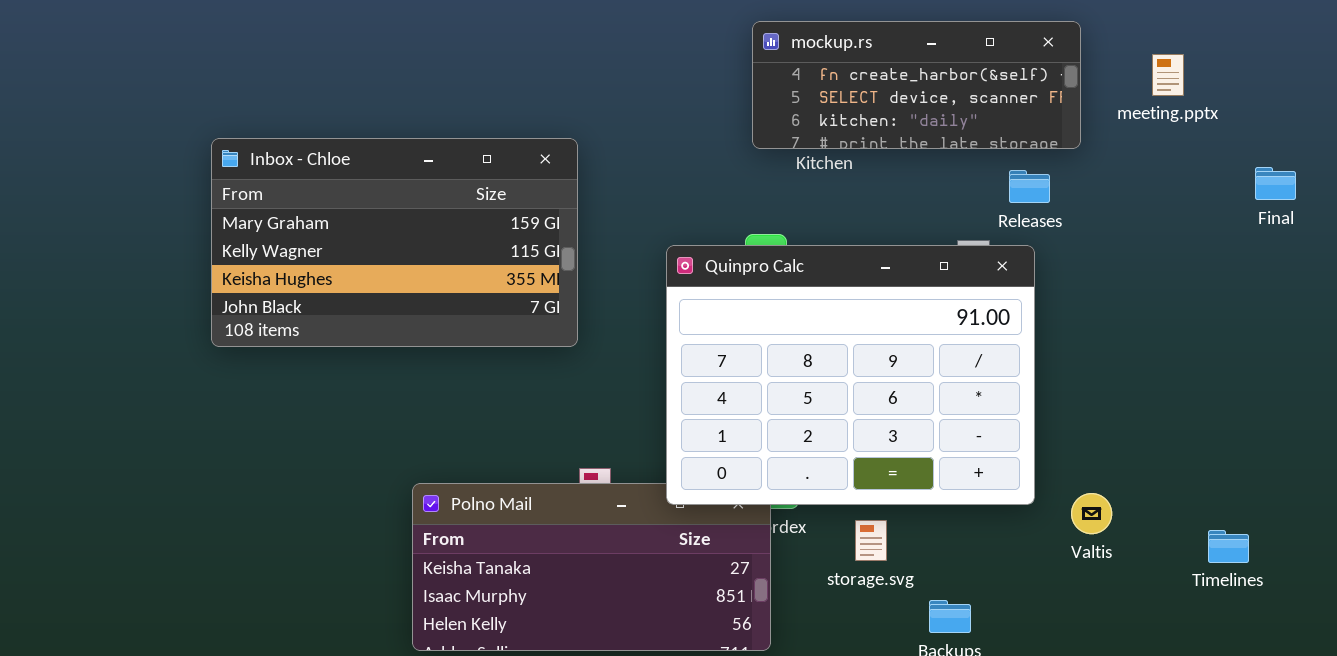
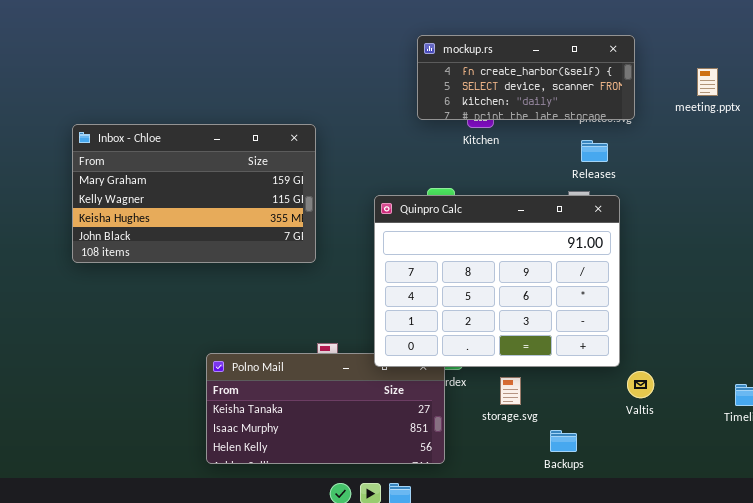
mockup.rs: [752,21,1081,149] -> [417,35,635,120], moved
Releases: [1009,170,1050,203] -> [581,140,608,162], moved
Valtis: [1071,493,1112,534] -> [627,371,654,398], moved

